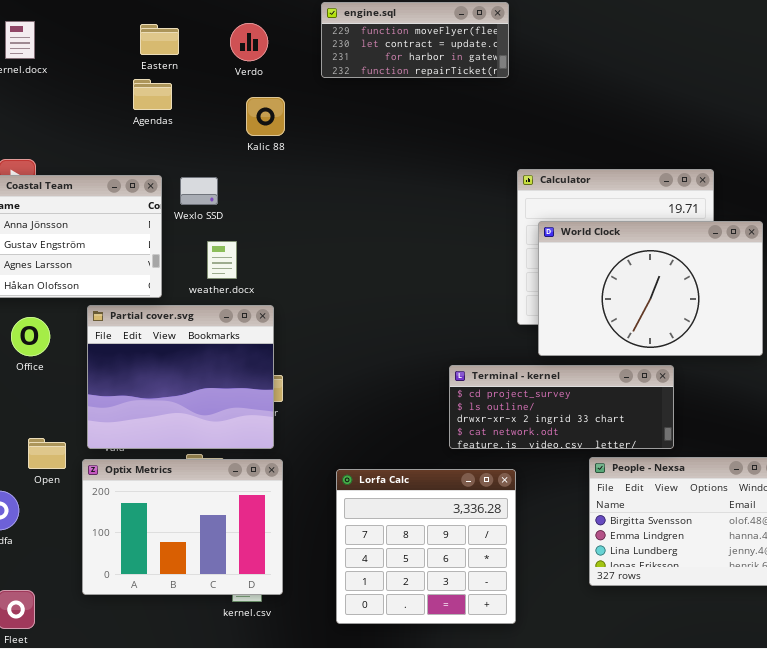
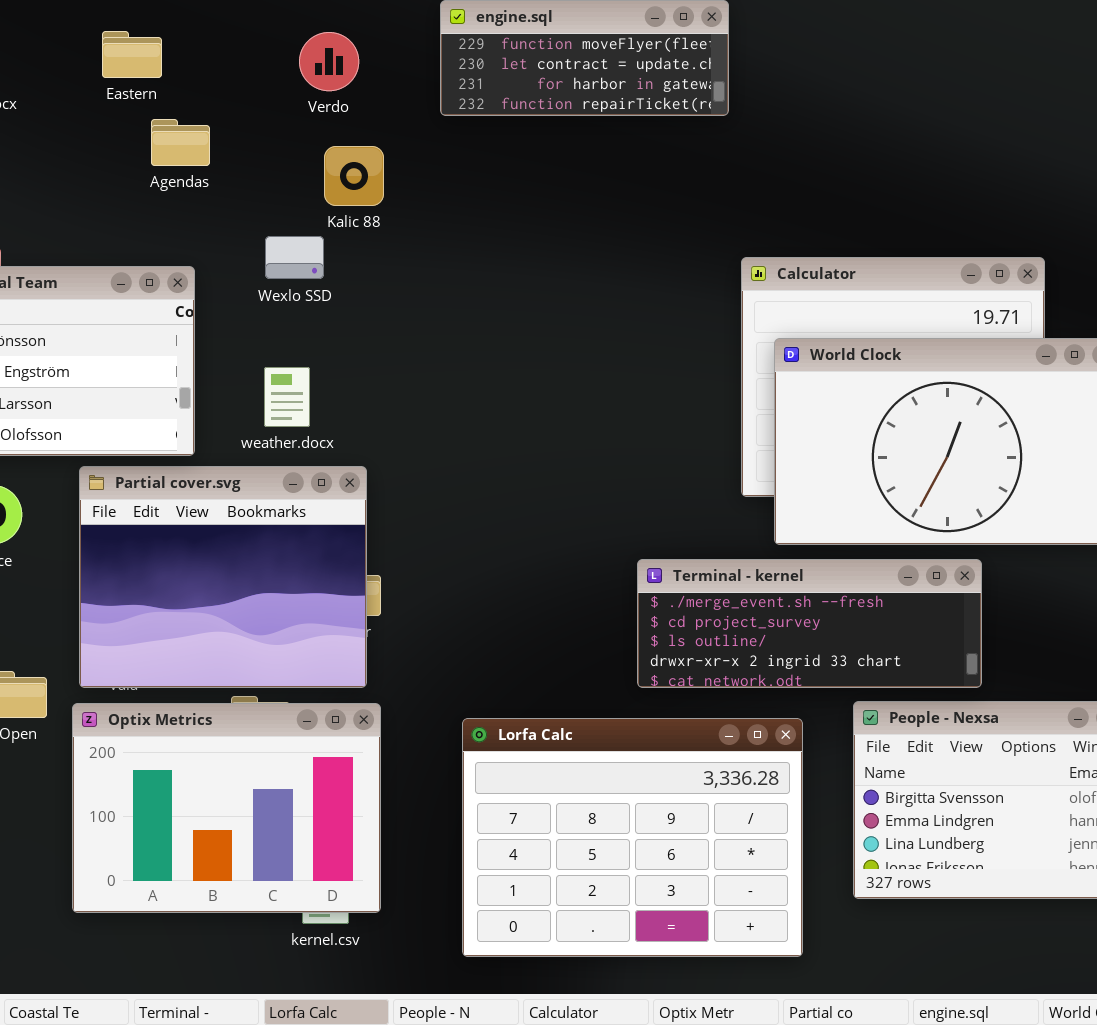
Eastern: [140,24,179,55] -> [102,31,162,78], moved
Wexlo SSD: [180,177,218,205] -> [265,236,324,279], moved
Terminal - kernel: [449,365,674,449] -> [637,559,982,688], scrolled up 1 row
Lorfa Calc: [336,469,516,624] -> [462,718,803,957], resized

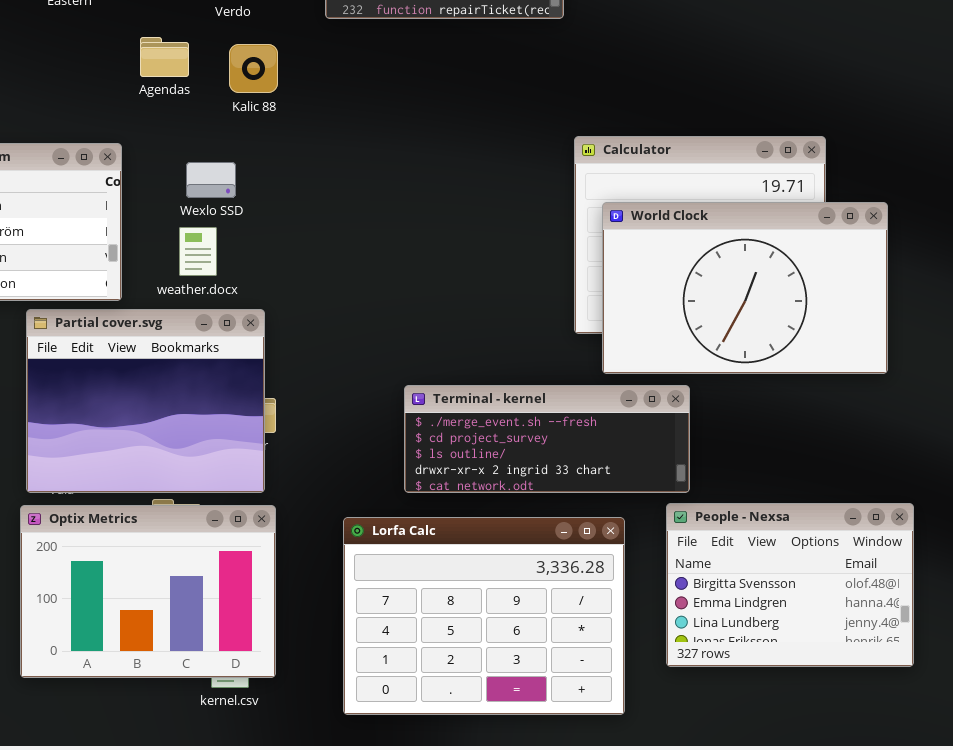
Agendas: [151,119,210,166] -> [140,37,189,77], moved
Wexlo SSD: [265,236,324,279] -> [186,162,236,198], moved
Terminal - kernel: [637,559,982,688] -> [404,385,690,493], moved

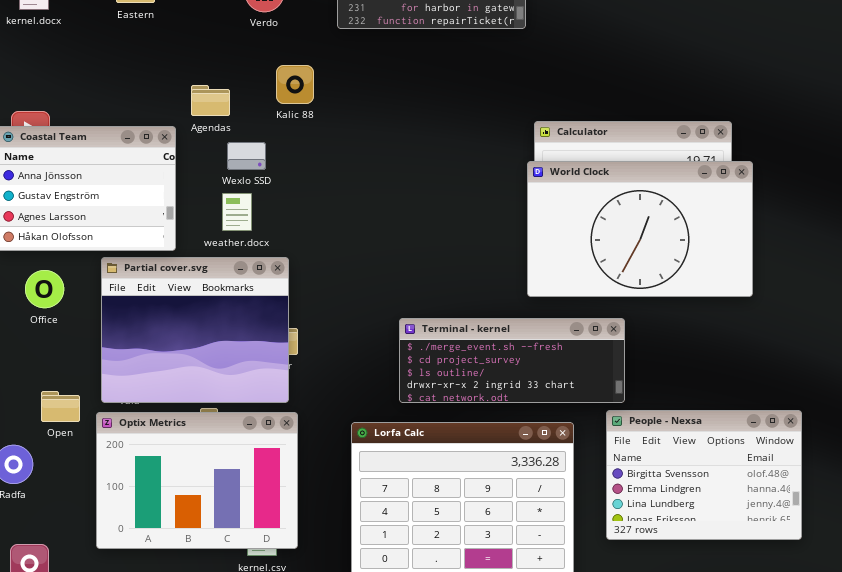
Agendas: [140,37,189,77] -> [191,85,230,116], moved
Kalic 88: [229,44,278,93] -> [276,65,314,104], moved
World Clock: [602,202,888,374] -> [527,161,753,297], moved

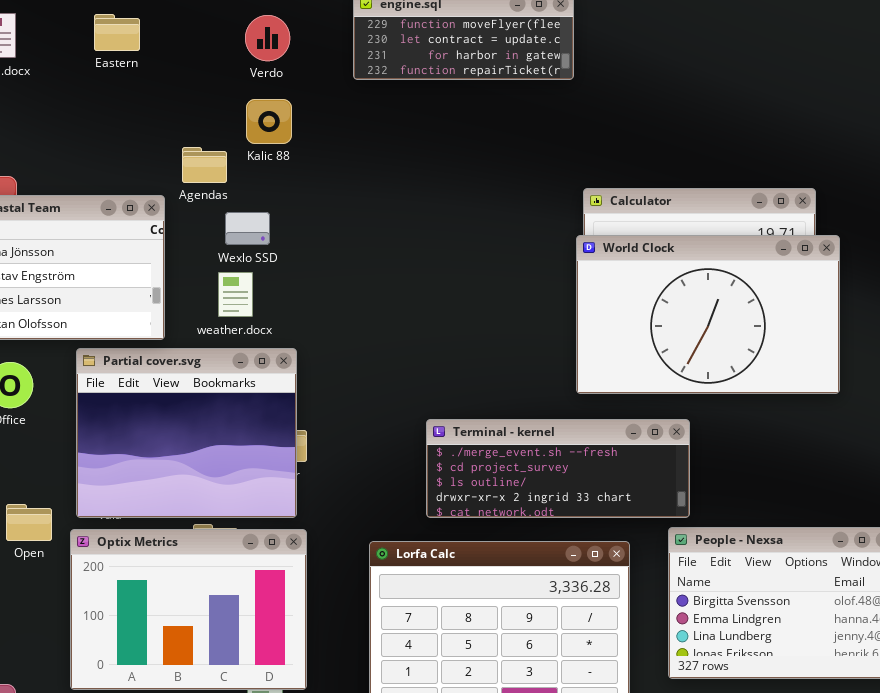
Kalic 88: [276,65,314,104] -> [246,99,292,144], moved

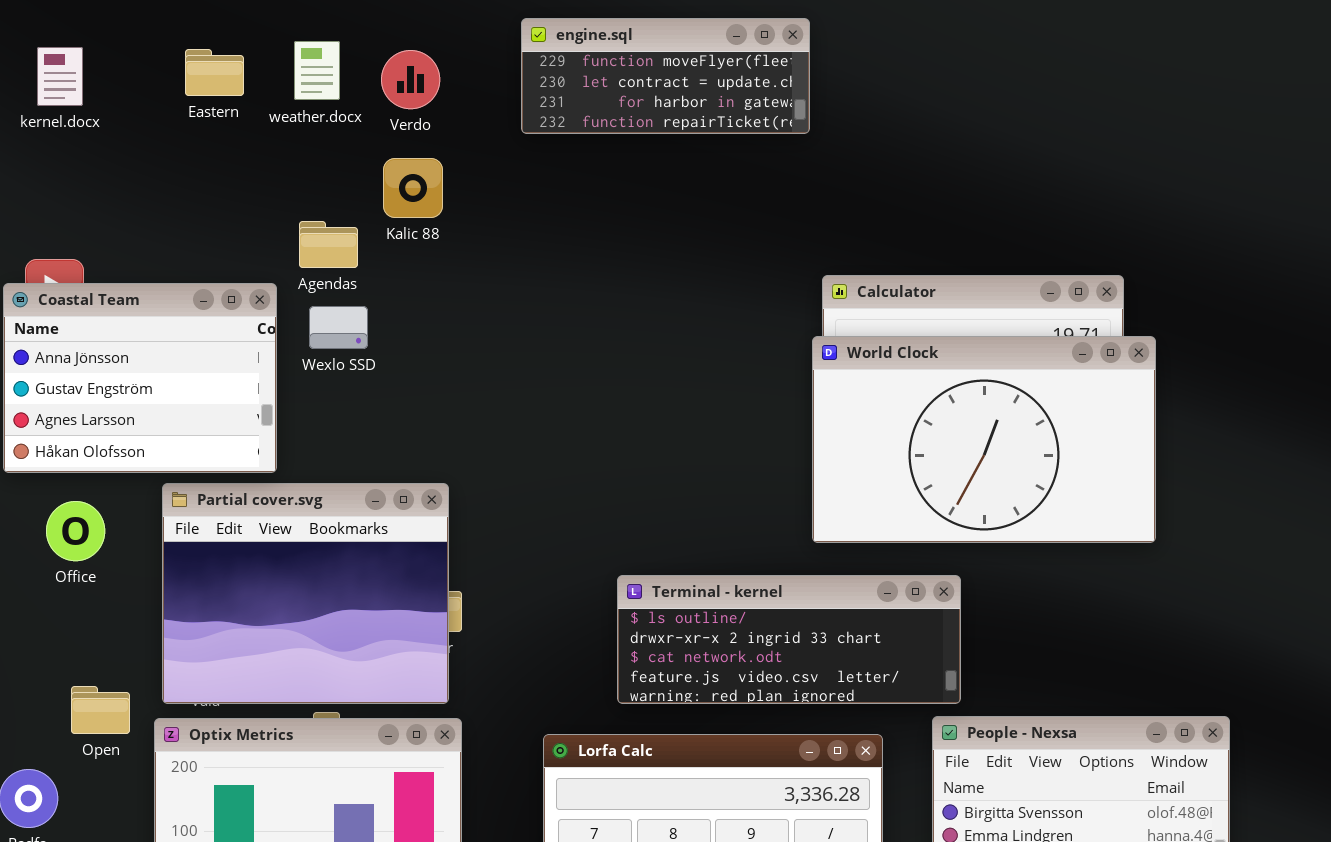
Wexlo SSD: [225,212,270,245] -> [309,306,368,349], moved
weather.docx: [218,272,253,317] -> [294,41,340,100], moved
Terminal - kernel: [426,419,690,518] -> [617,575,961,704], scrolled down 2 rows

